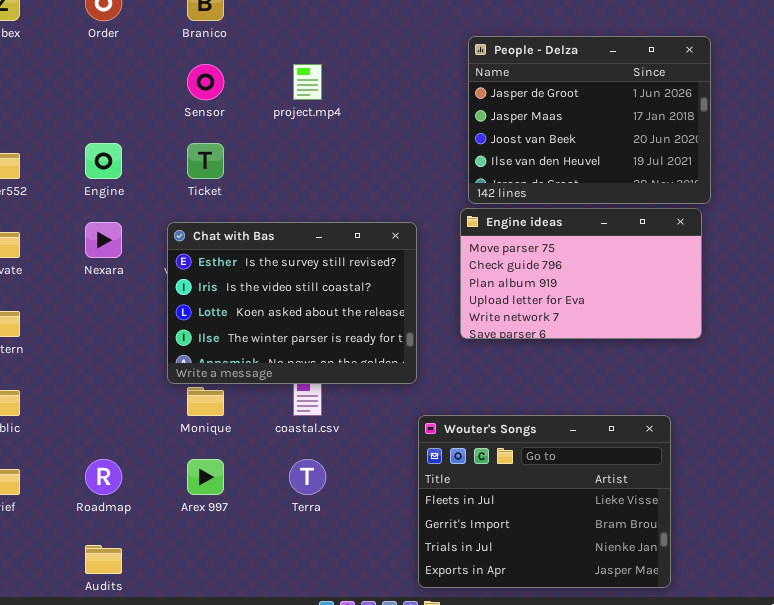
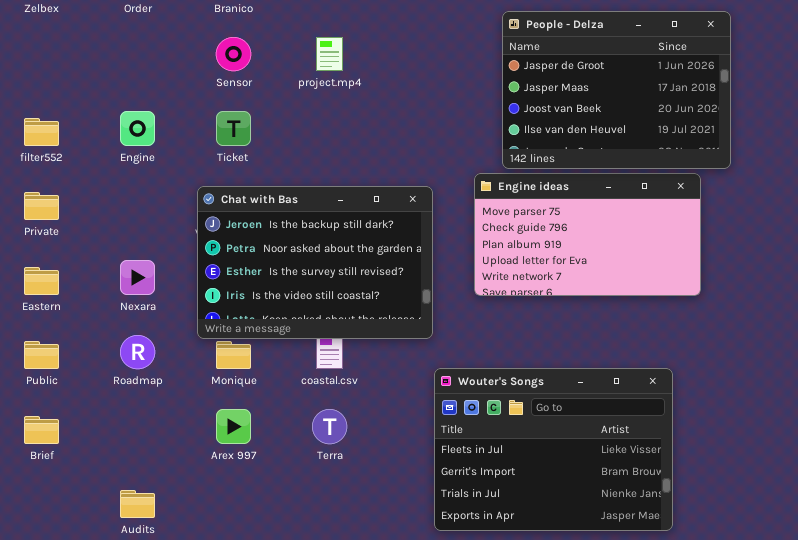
People - Delza: [468,36,711,204] -> [502,11,731,169], moved
Nexara: [85,222,122,258] -> [120,260,155,295], moved
Chat with Bas: [167,222,417,384] -> [197,186,433,339], scrolled up 2 rows
Roadmap: [85,459,122,495] -> [120,335,155,369], moved

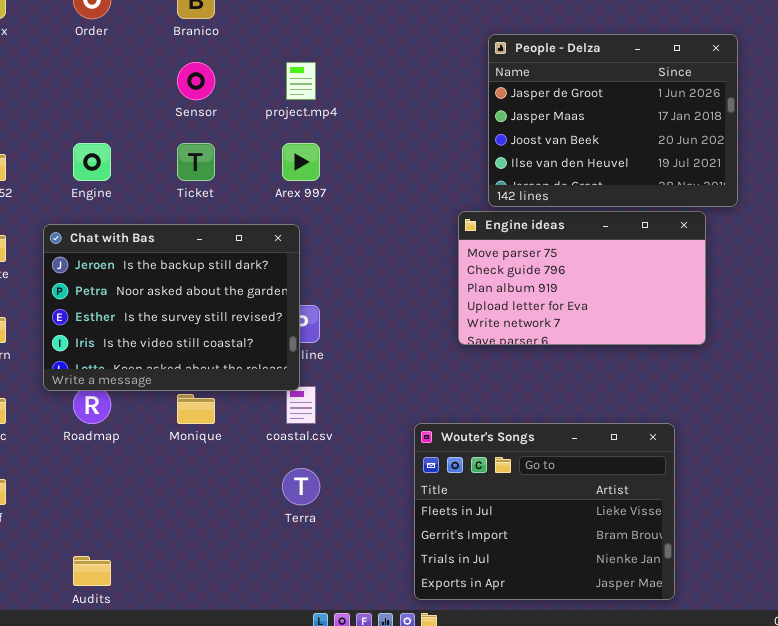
Chat with Bas: [197,186,433,339] -> [43,224,300,391], moved
Arex 997: [216,409,251,444] -> [282,143,320,181], moved

